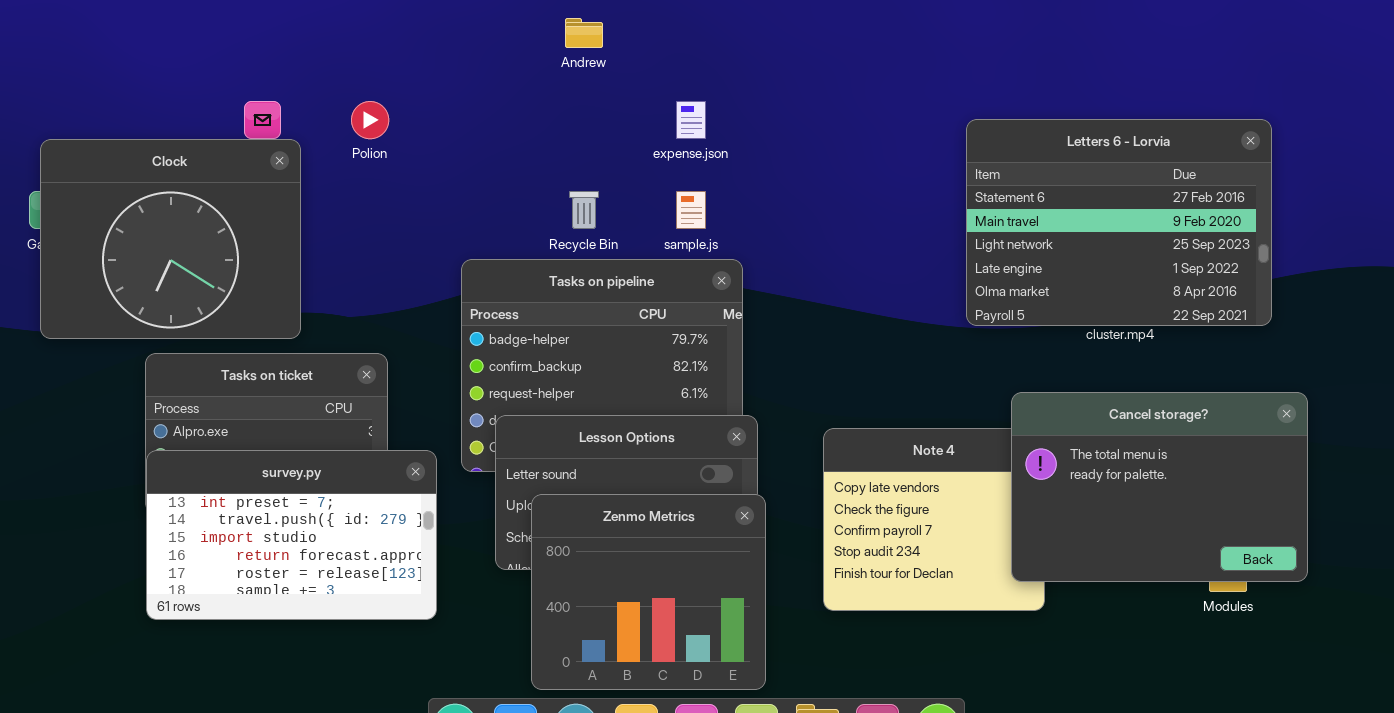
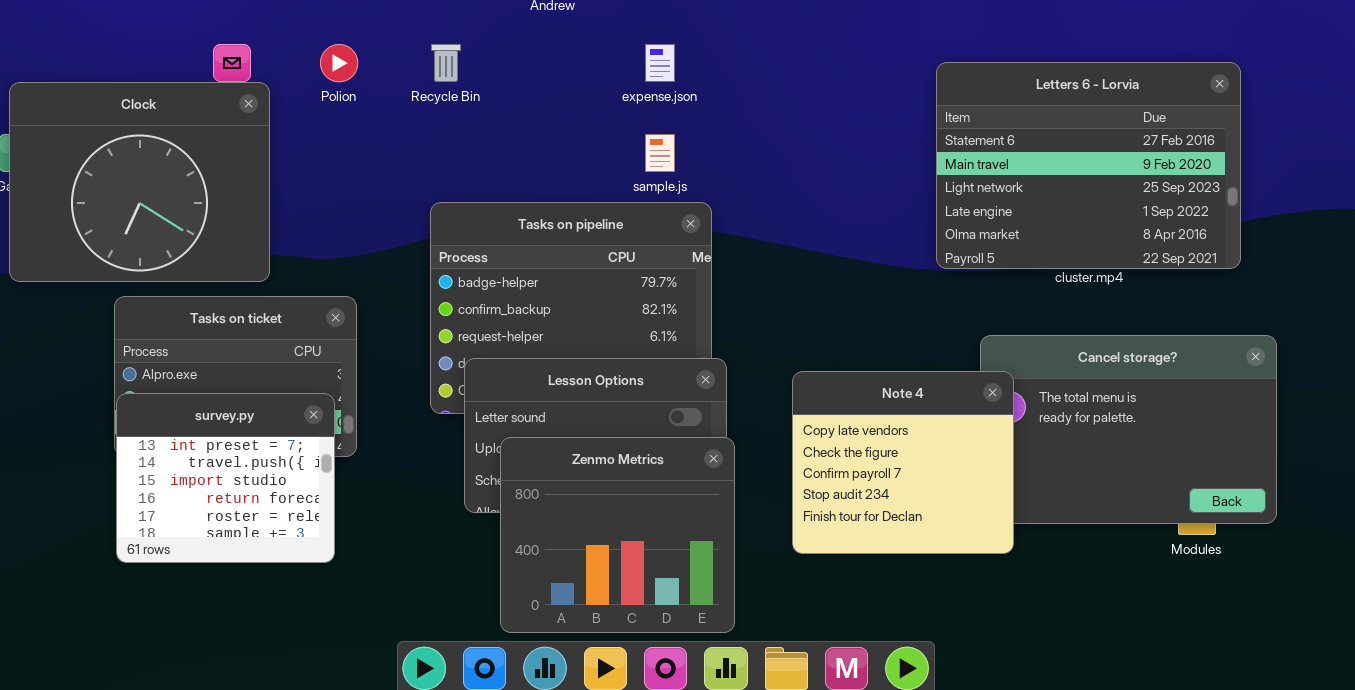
Recycle Bin: [569,191,599,229] -> [431,44,461,82], moved
Note 4: [823,428,1045,611] -> [792,371,1014,554], raised
survey.py: [146,450,437,620] -> [116,393,335,563], resized

